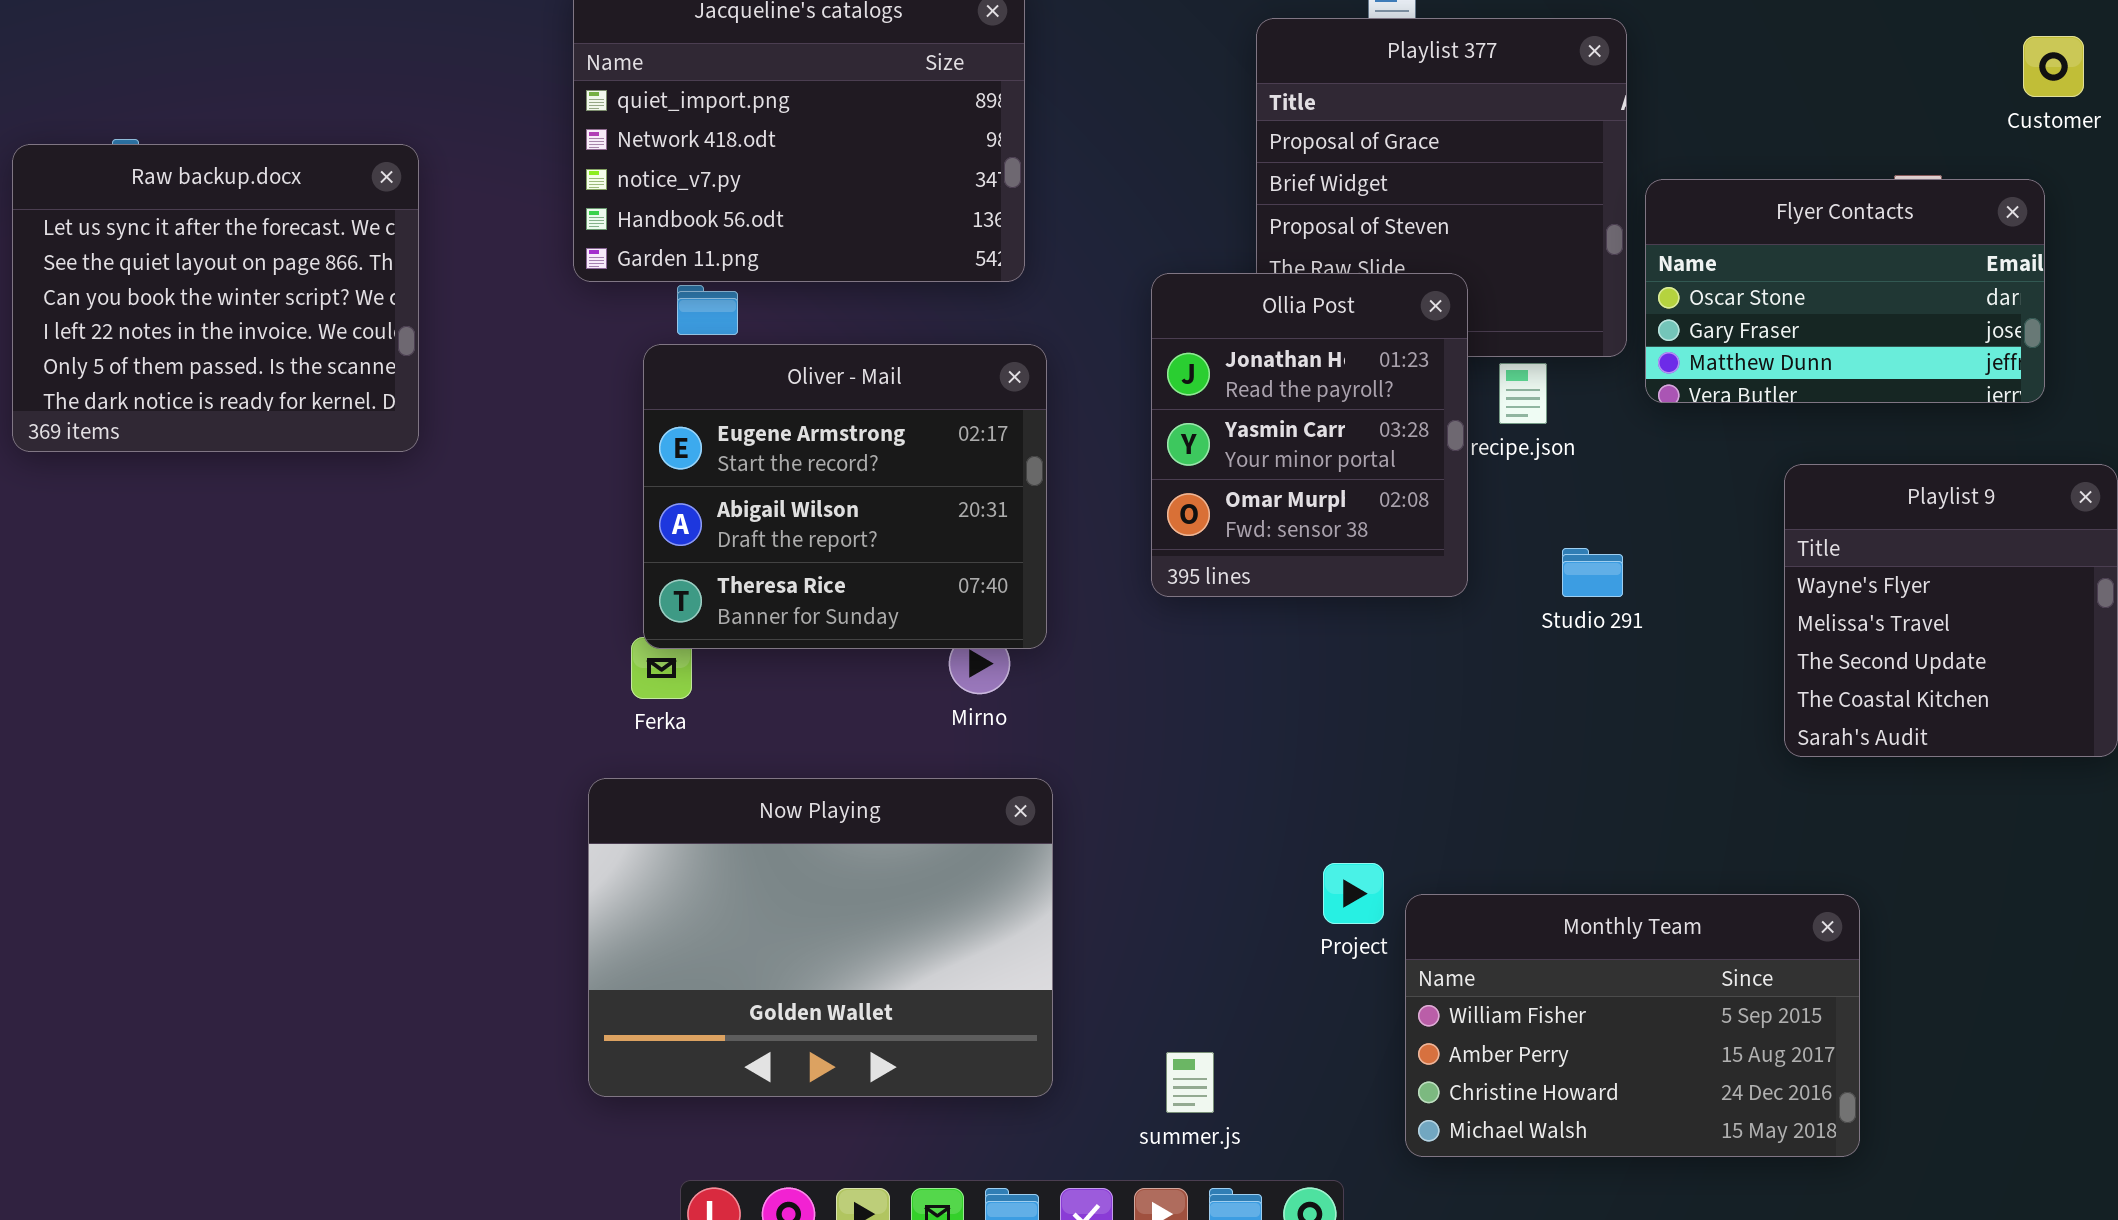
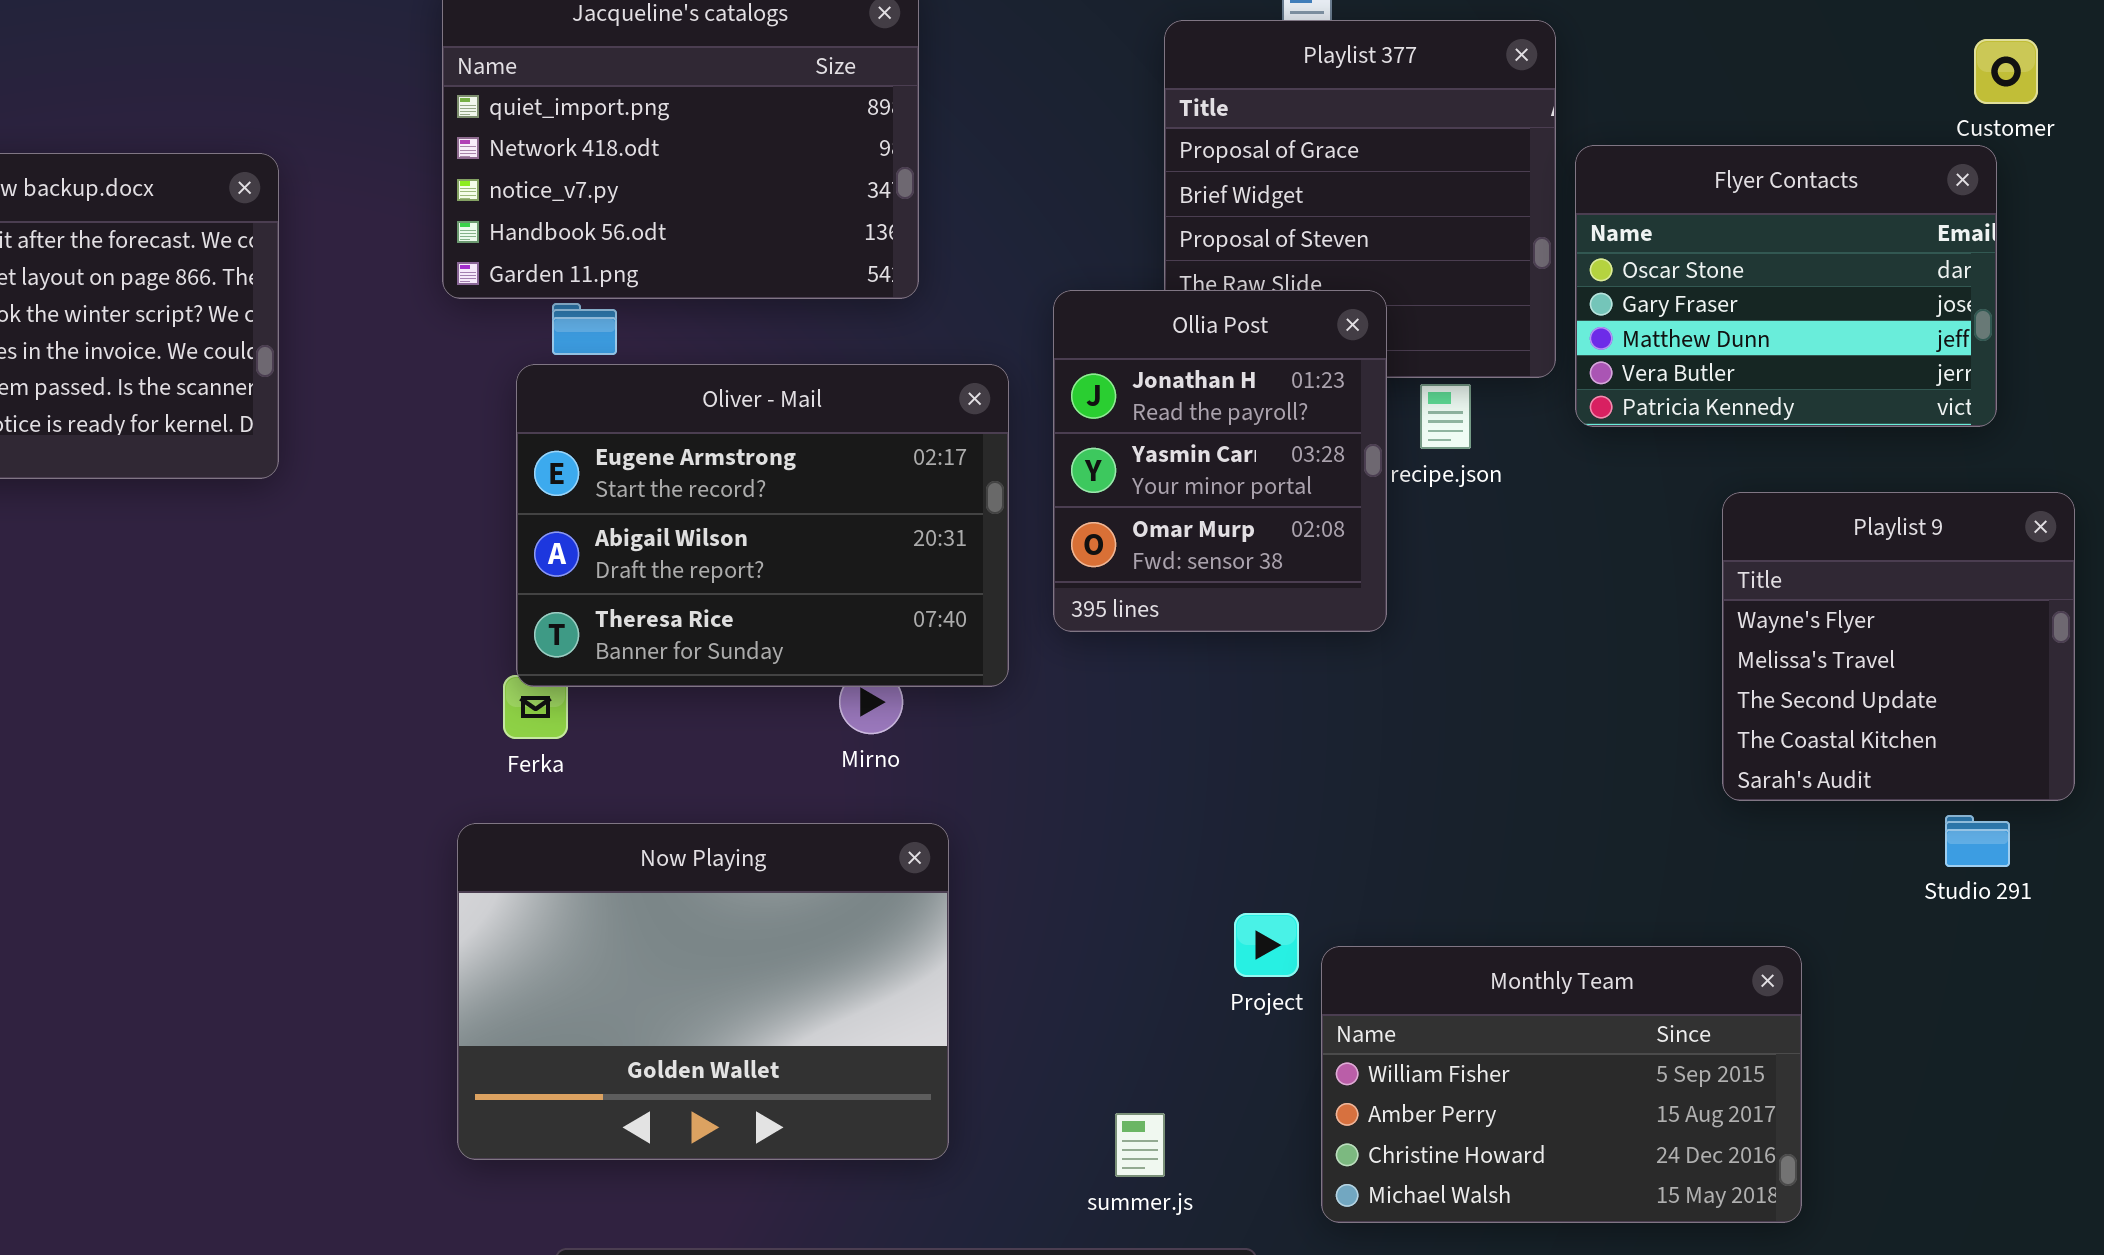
Flyer Contacts: [1645,179,2045,403] -> [1575,145,1997,427], resized
Oliver - Mail: [643,344,1047,649] -> [516,364,1009,687], resized
Studio 291: [1562,548,1623,597] -> [1945,815,2010,867], moved
summer.js: [1166,1052,1214,1113] -> [1115,1113,1165,1177], moved

